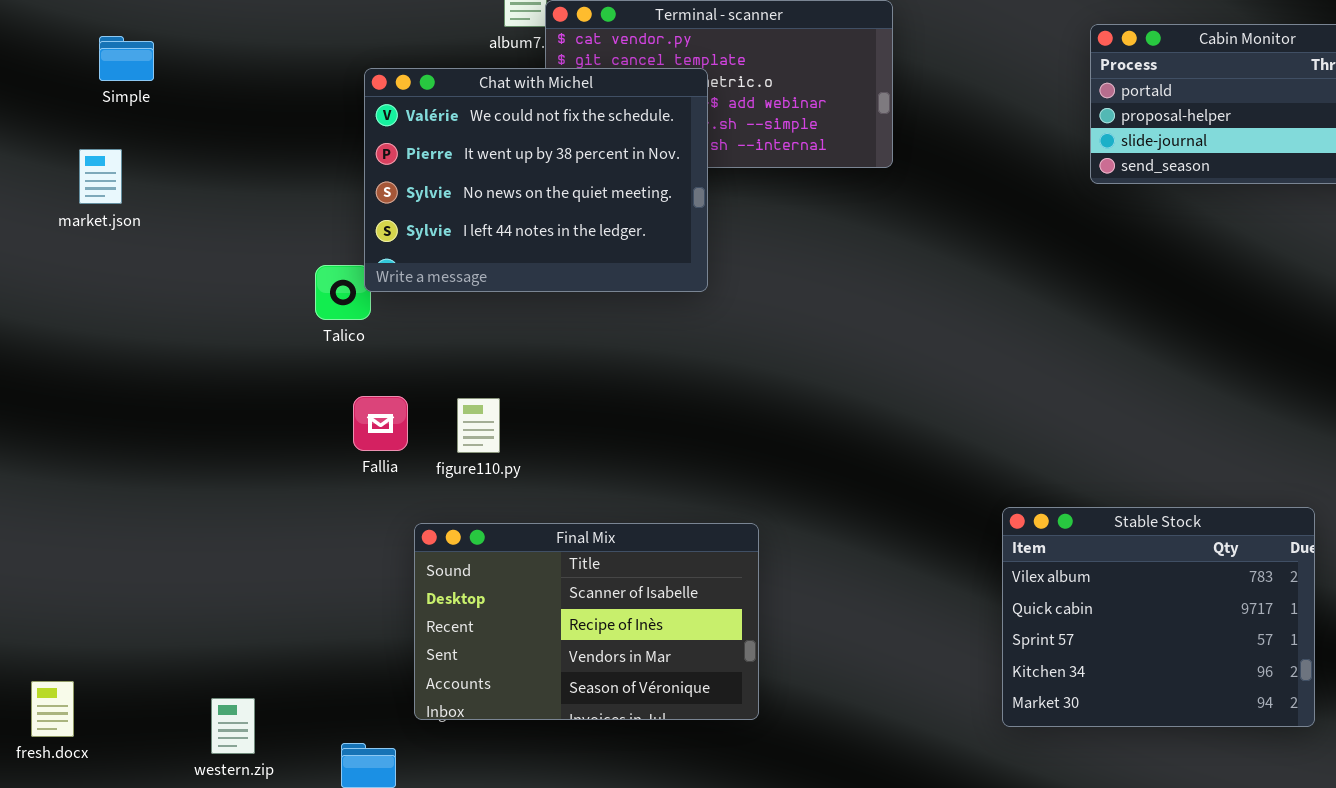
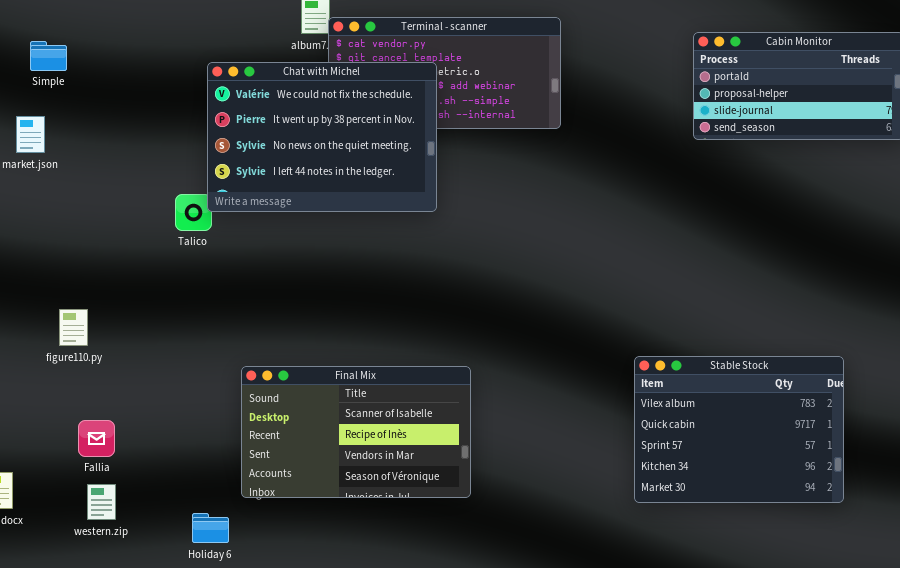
Fallia: [353,396,408,451] -> [78,420,115,457], moved
figure110.py: [457,398,500,453] -> [59,309,88,346], moved
western.zip: [211,698,255,754] -> [87,484,116,520], moved

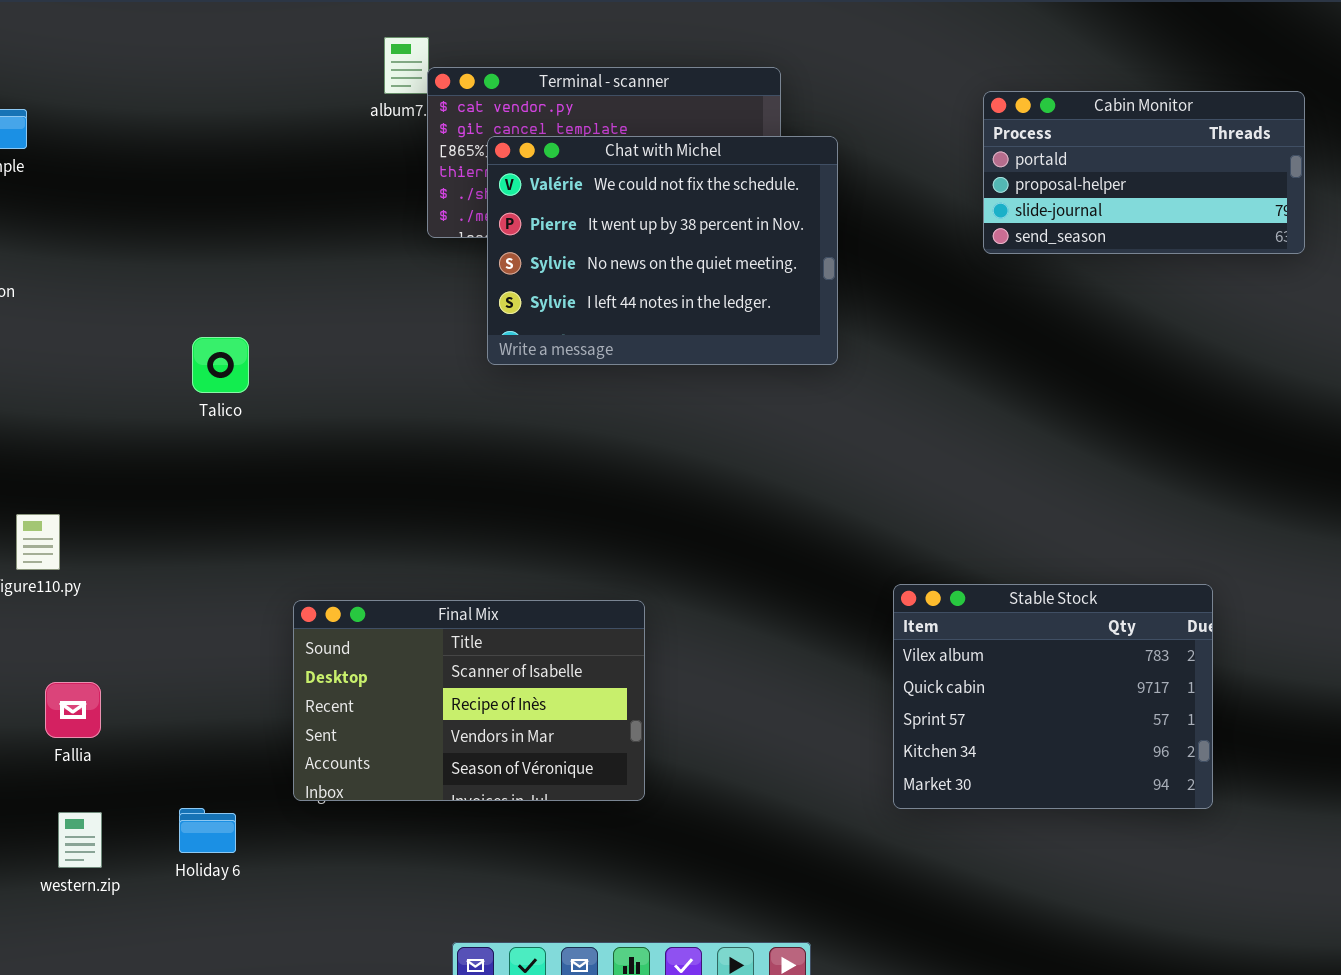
Chat with Michel: [207,62,437,212] -> [487,136,838,365], moved
western.zip: [87,484,116,520] -> [58,812,102,868], moved
Holiday 6: [192,513,229,543] -> [179,808,236,853], moved

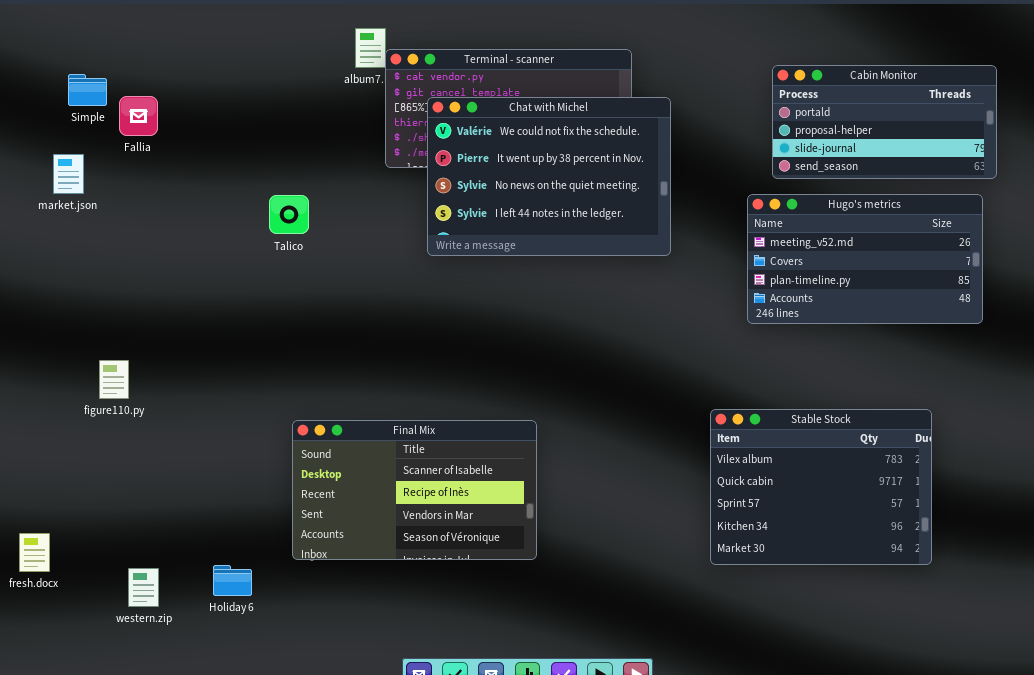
Hugo's metrics: none -> [747,194,983,324], opened
Talico: [192,337,249,393] -> [269,195,309,234], moved
Fallia: [45,682,101,738] -> [119,96,158,136], moved

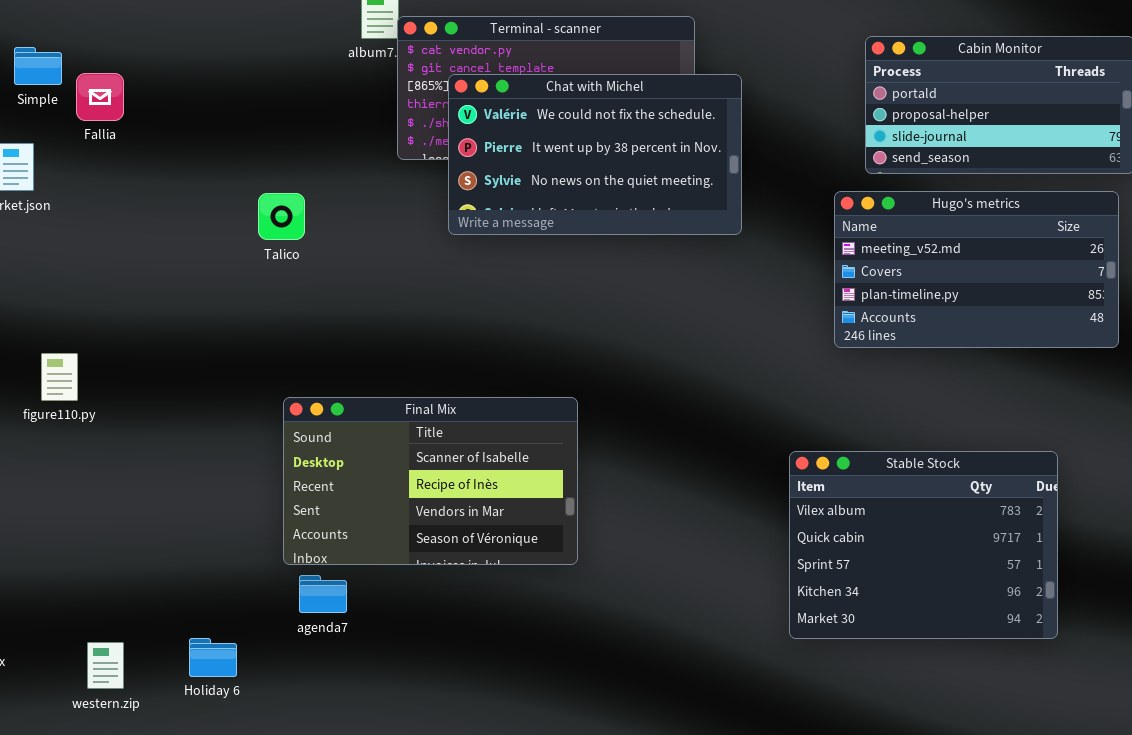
Chat with Michel: [427,97,671,256] -> [448,74,742,235], resized
figure110.py: [99,360,129,399] -> [41,353,78,401], moved
Final Mix: [292,420,537,560] -> [283,397,578,565], moved

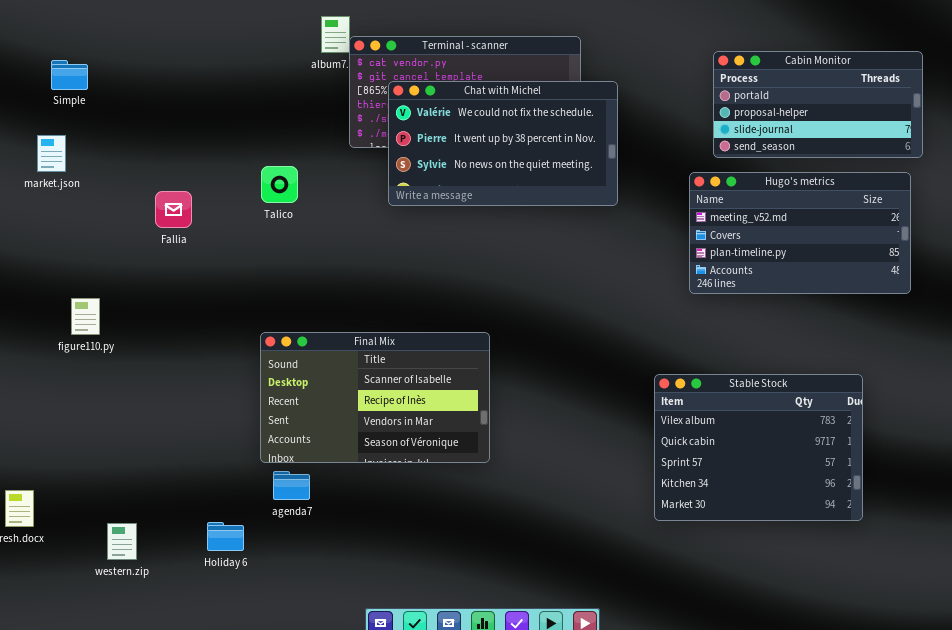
Fallia: [76,73,124,121] -> [155,191,192,228], moved
Talico: [258,193,305,240] -> [261,166,298,203], moved
Holiday 6: [189,638,237,677] -> [207,522,244,551], moved

